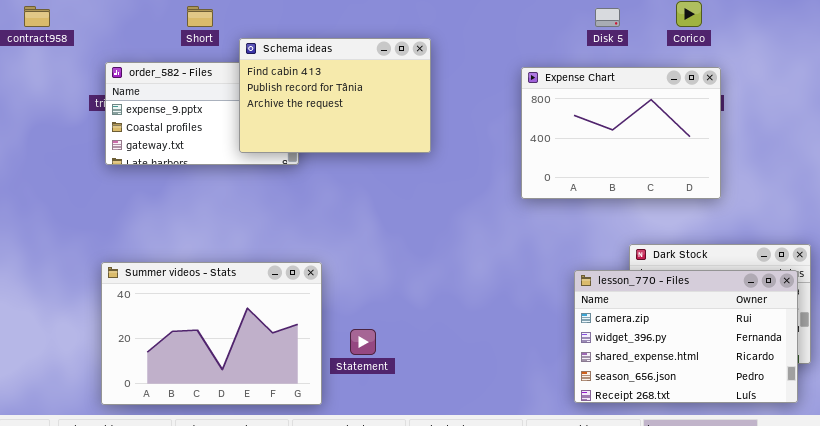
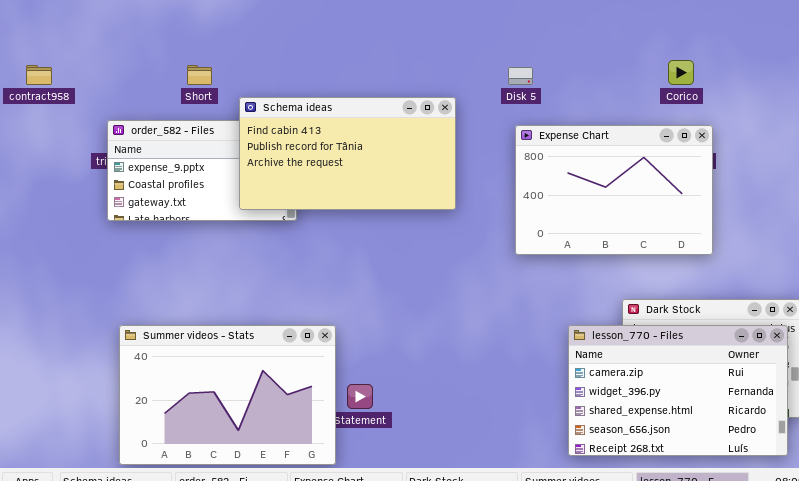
Disk 5: [595,8,620,27] -> [508,67,533,85], moved
Schema ideas: [239,38,431,153] -> [239,97,456,210], resized
Summer videos - Stats: [101,262,322,405] -> [119,325,336,465], moved

